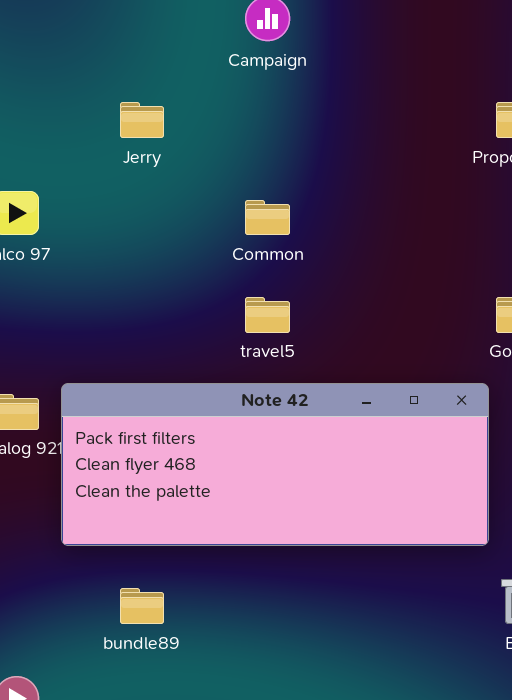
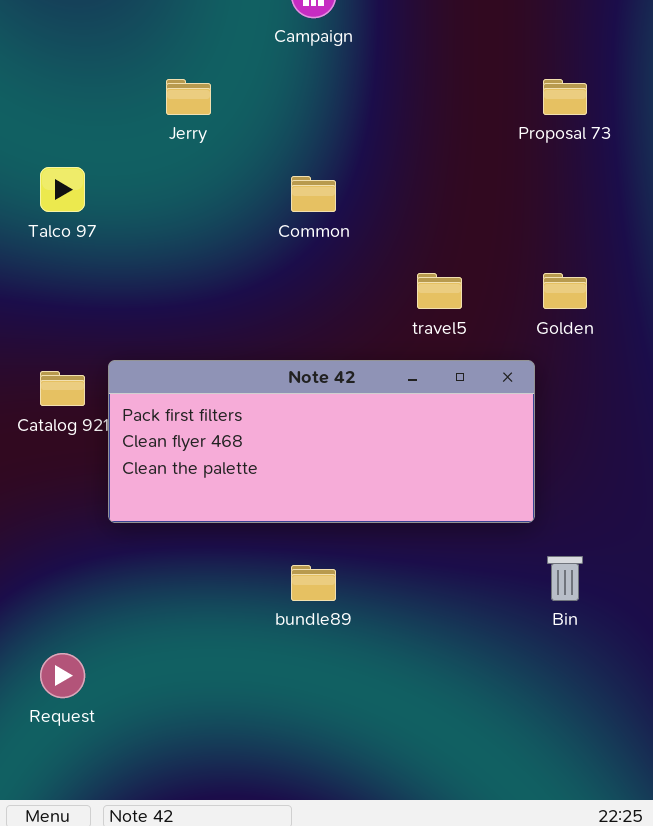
travel5: [245,297,290,333] -> [417,273,462,309], moved
bundle89: [120,588,164,624] -> [291,565,336,601], moved

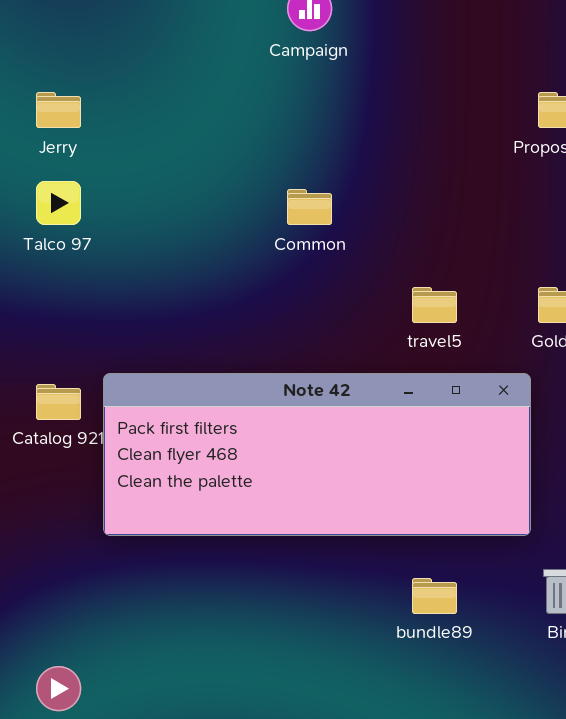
Jerry: [166,79,211,115] -> [36,92,81,128], moved
bundle89: [291,565,336,601] -> [412,578,457,614], moved

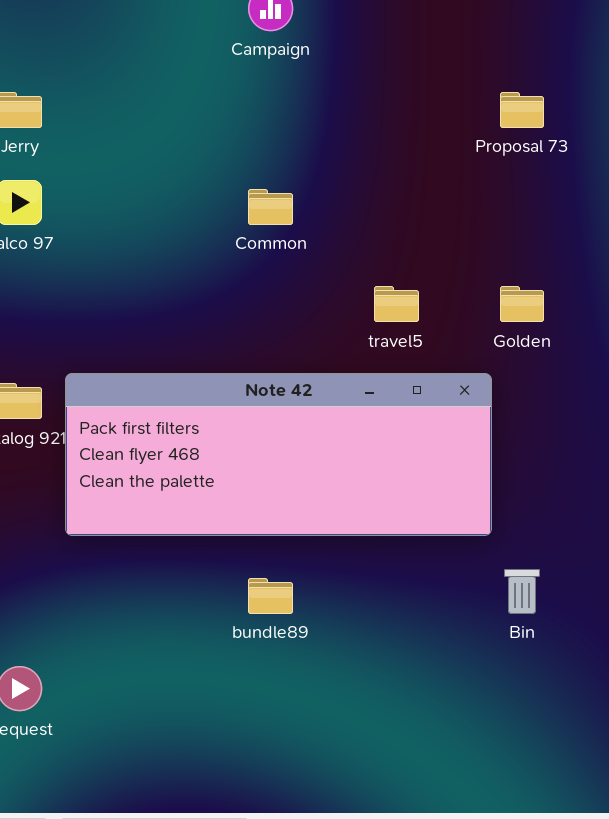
bundle89: [412,578,457,614] -> [248,578,293,614], moved

